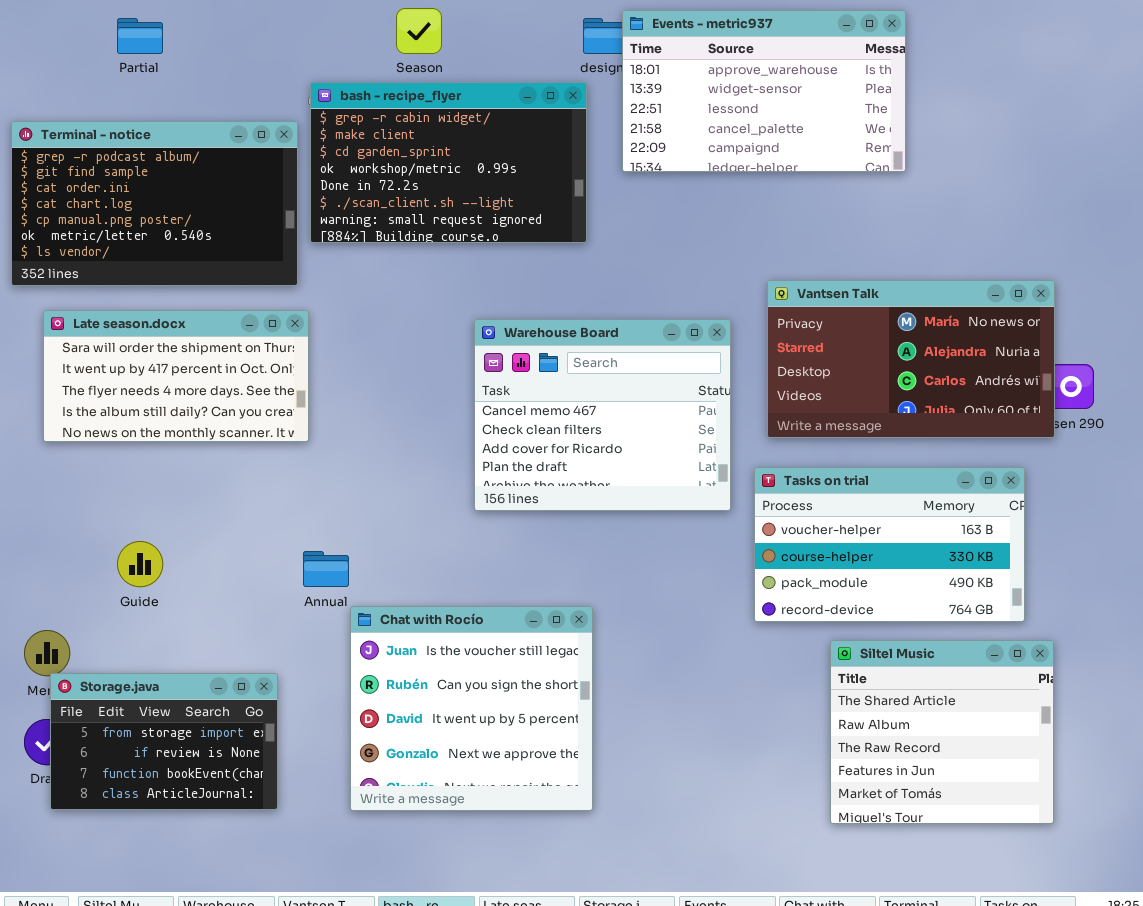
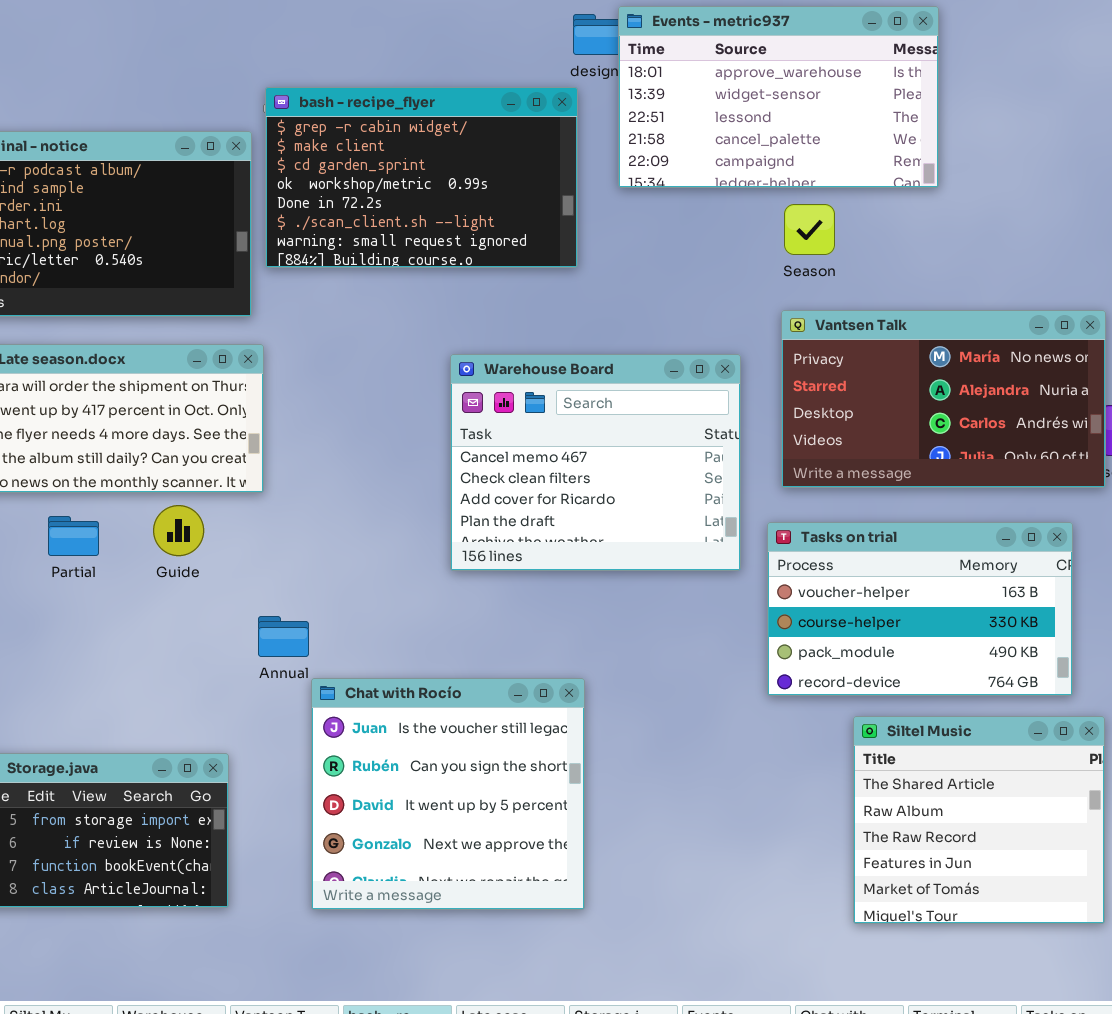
Season: [396,8,442,54] -> [784,204,835,255], moved
Partial: [117,18,163,54] -> [48,516,99,556], moved
Guide: [117,541,163,587] -> [153,505,204,556], moved

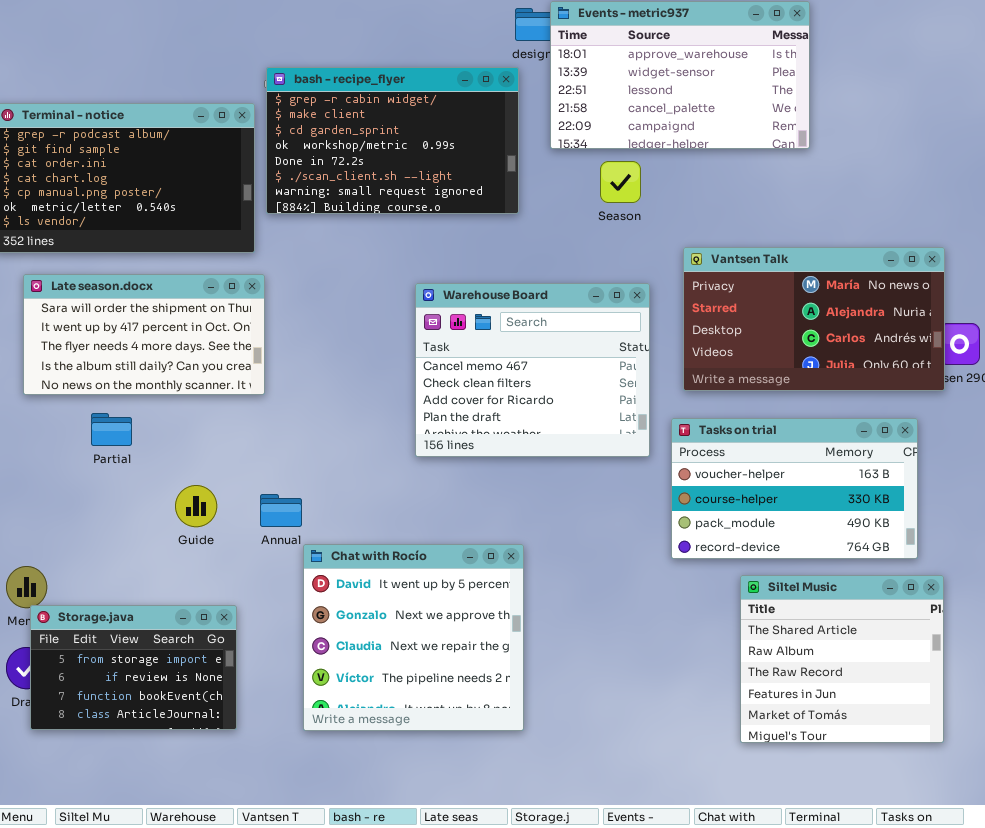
Season: [784,204,835,255] -> [600,161,641,203], moved
Guide: [153,505,204,556] -> [175,485,217,527], moved
Chat with Rocío: [311,678,585,910] -> [303,544,524,731], scrolled down 2 rows

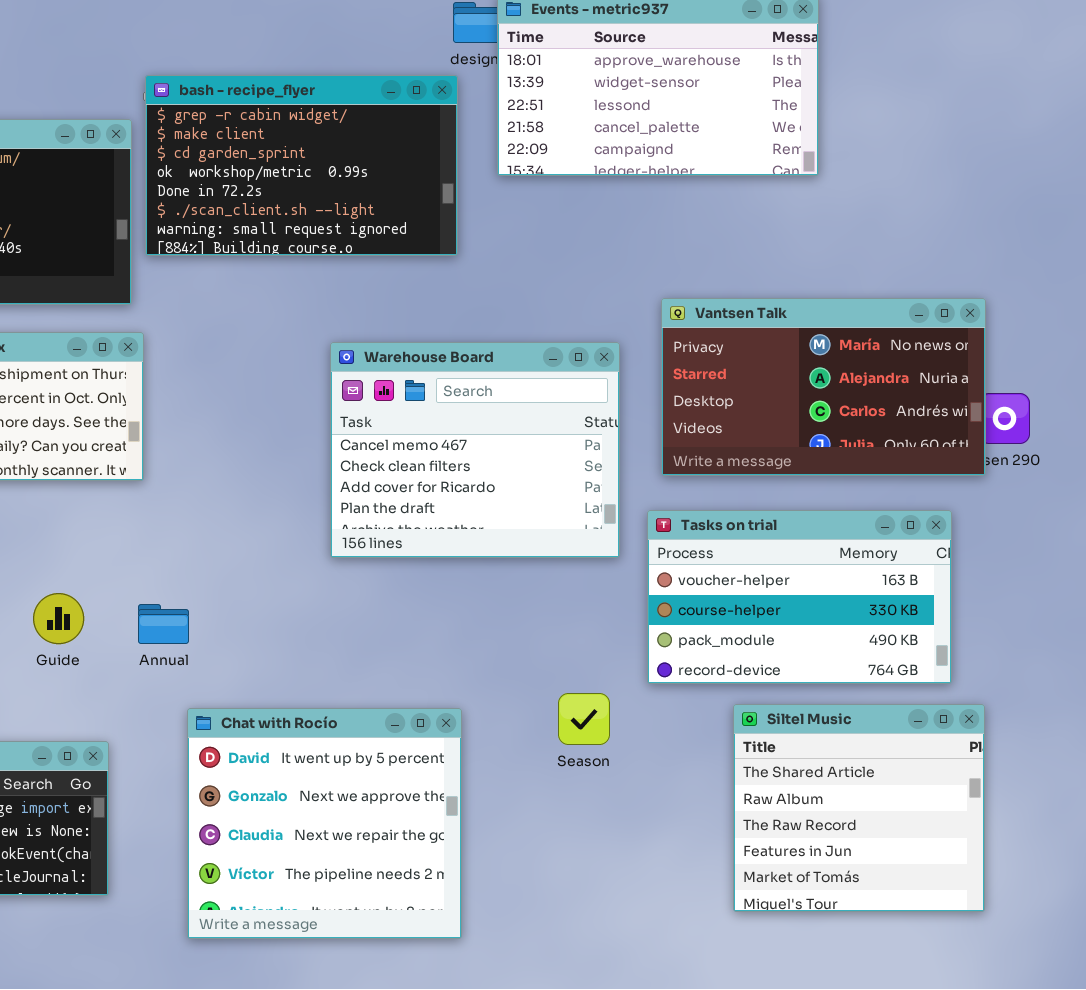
Season: [600,161,641,203] -> [558,693,610,745], moved
Chat with Rocío: [303,544,524,731] -> [187,708,462,939], moved

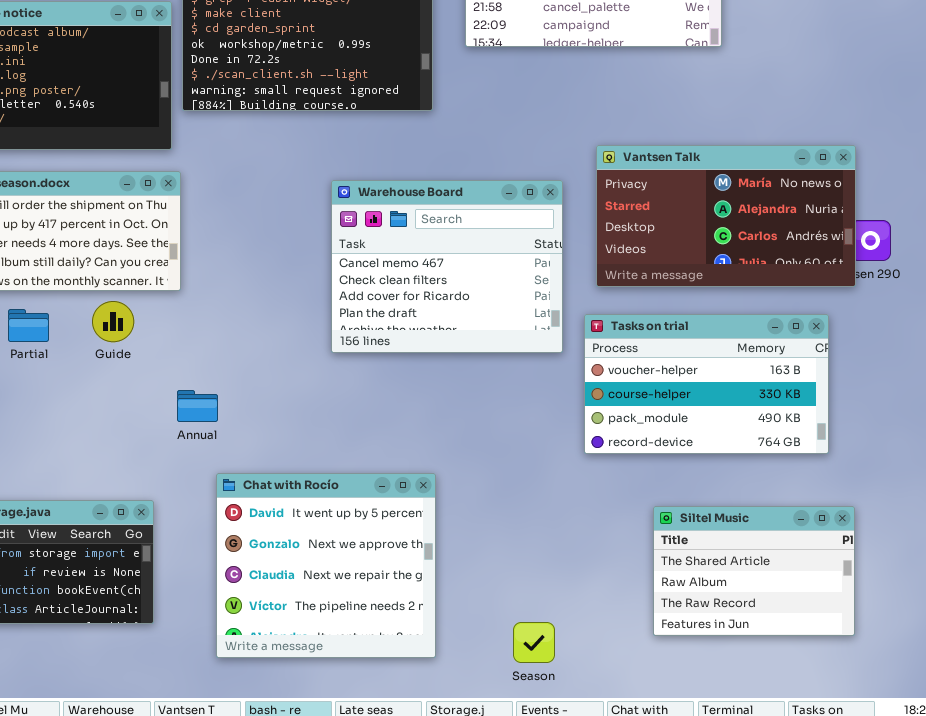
Guide: [33,593,84,644] -> [92,301,134,342], moved
Season: [558,693,610,745] -> [513,622,555,663], moved
Siltel Music: [733,704,985,912] -> [653,506,855,636], resized

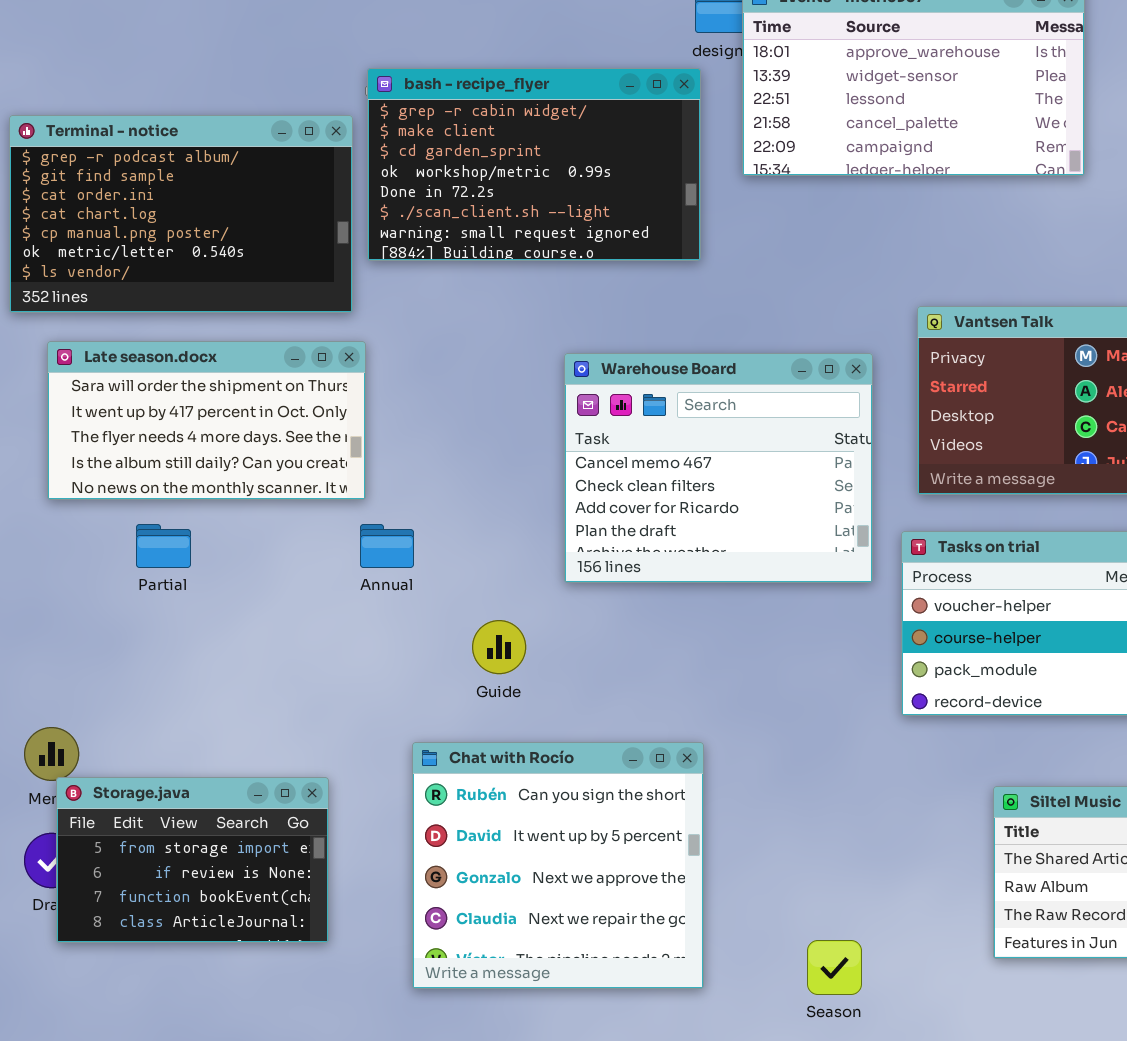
Guide: [92,301,134,342] -> [472,620,526,674], moved
Annual: [177,390,218,422] -> [360,524,414,568], moved
Chat with Rocío: [216,473,436,658] -> [412,742,704,989], scrolled up 1 row

